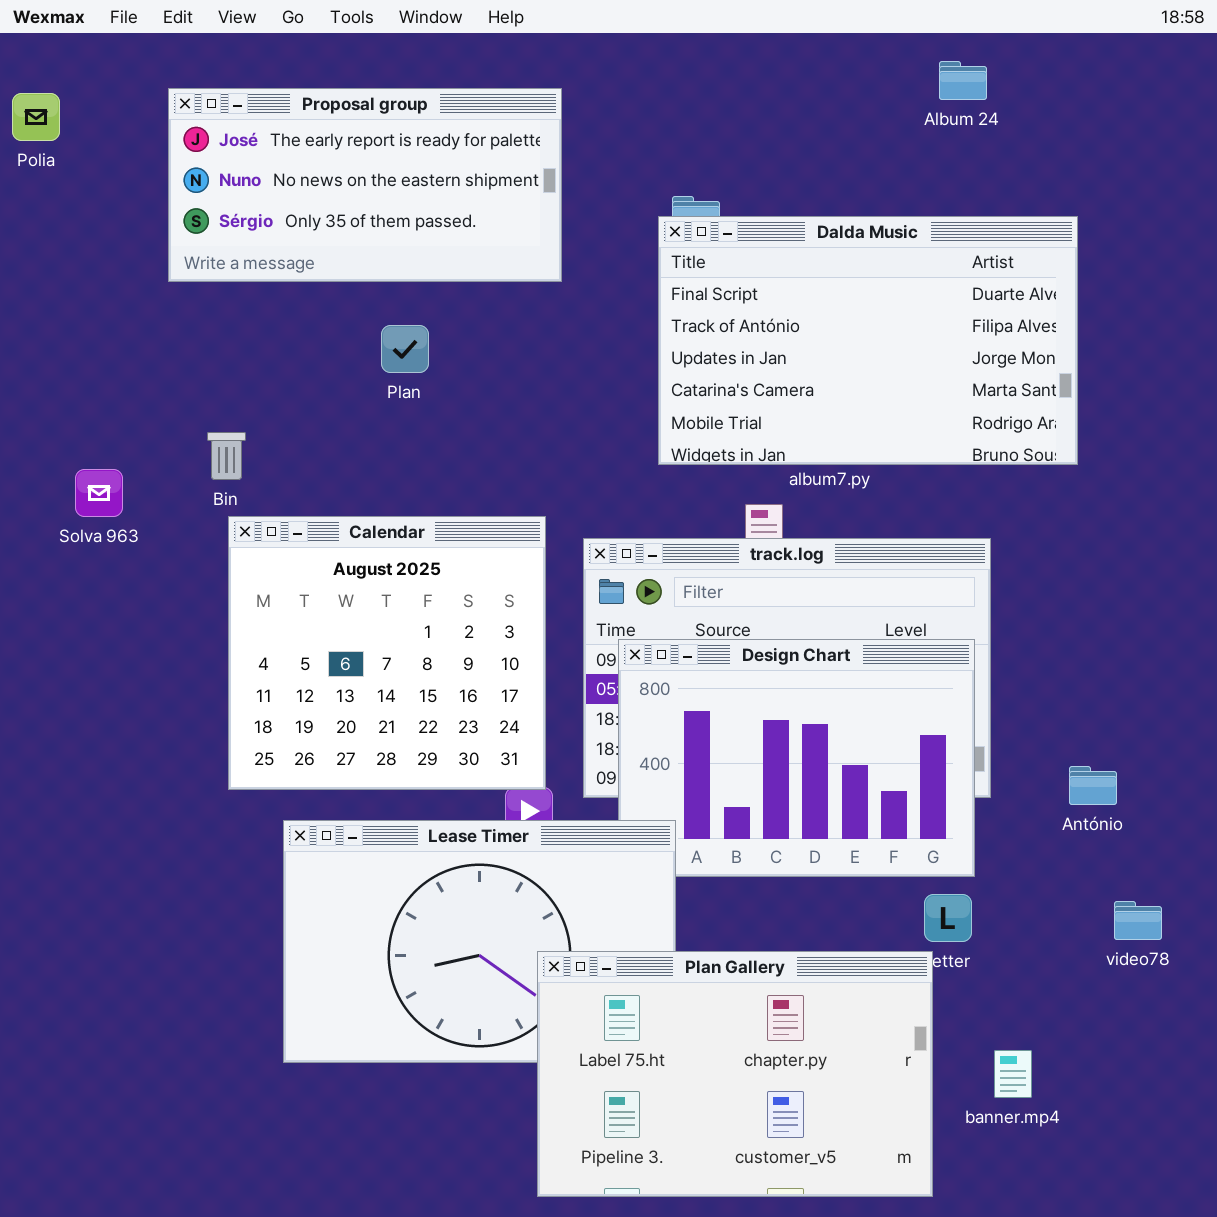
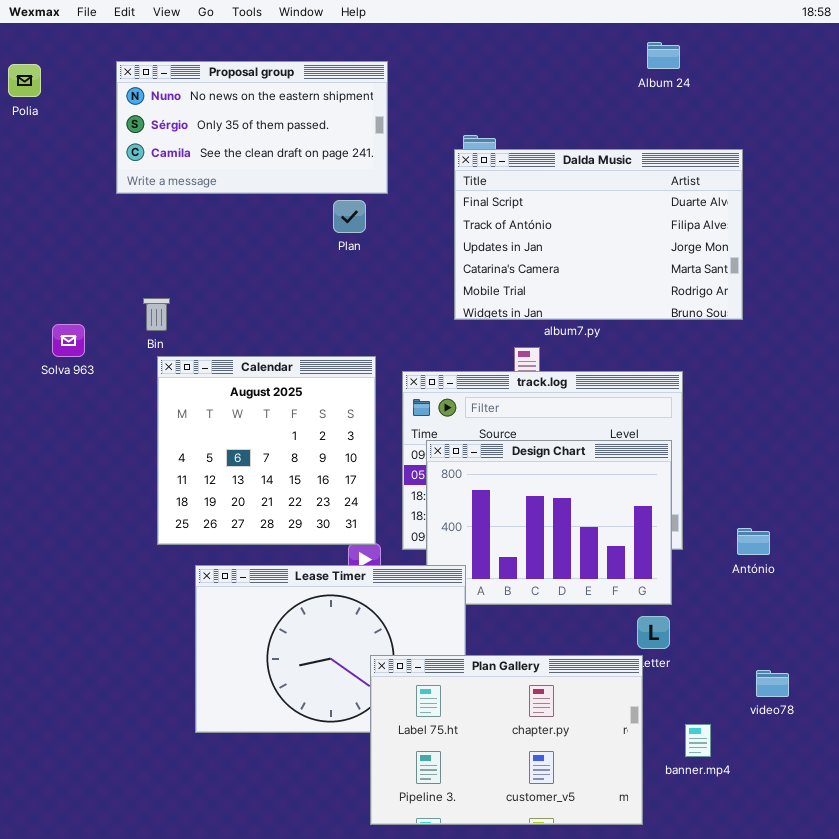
Proposal group: [168,88,562,282] -> [116,61,388,194], scrolled down 1 row
Plan: [381,325,429,373] -> [333,200,366,233], moved
video78: [1114,901,1162,940] -> [756,670,789,697], moved

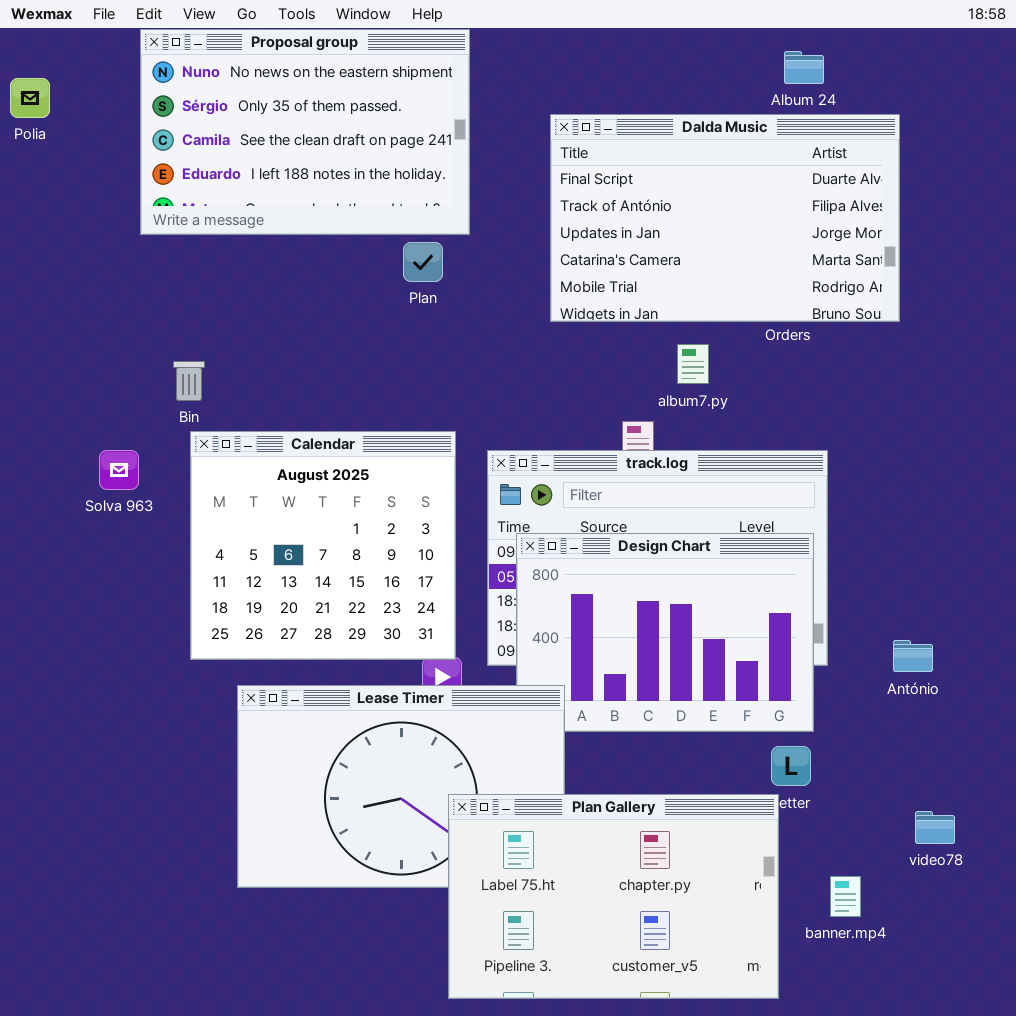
Proposal group: [116,61,388,194] -> [140,29,470,235], resized
Dalda Music: [454,149,743,320] -> [550,114,900,322], moved
Solva 963: [52,324,85,357] -> [99,450,139,490], moved

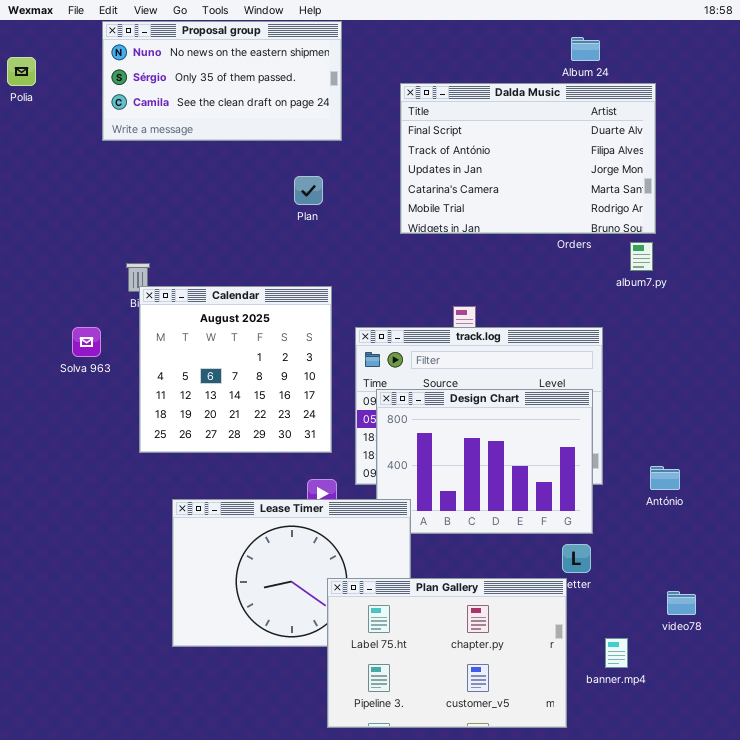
Proposal group: [140,29,470,235] -> [102,21,342,141], resized
album7.py: [677,344,709,384] -> [630,242,653,271], moved
Calendar: [190,431,456,660] -> [139,286,332,453], moved

